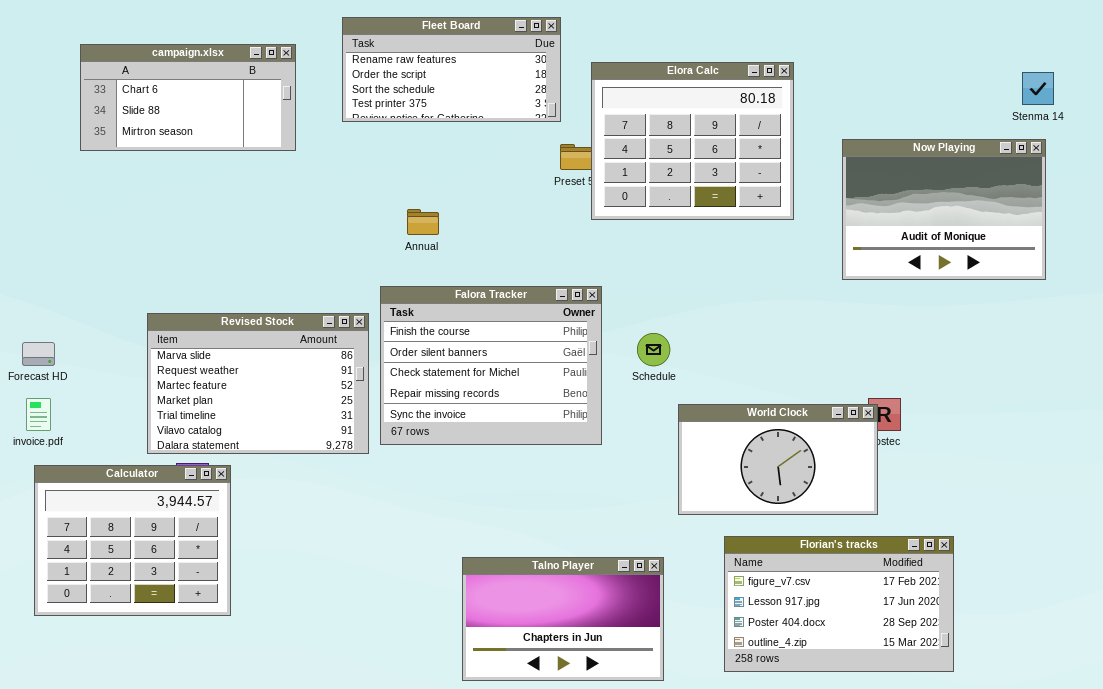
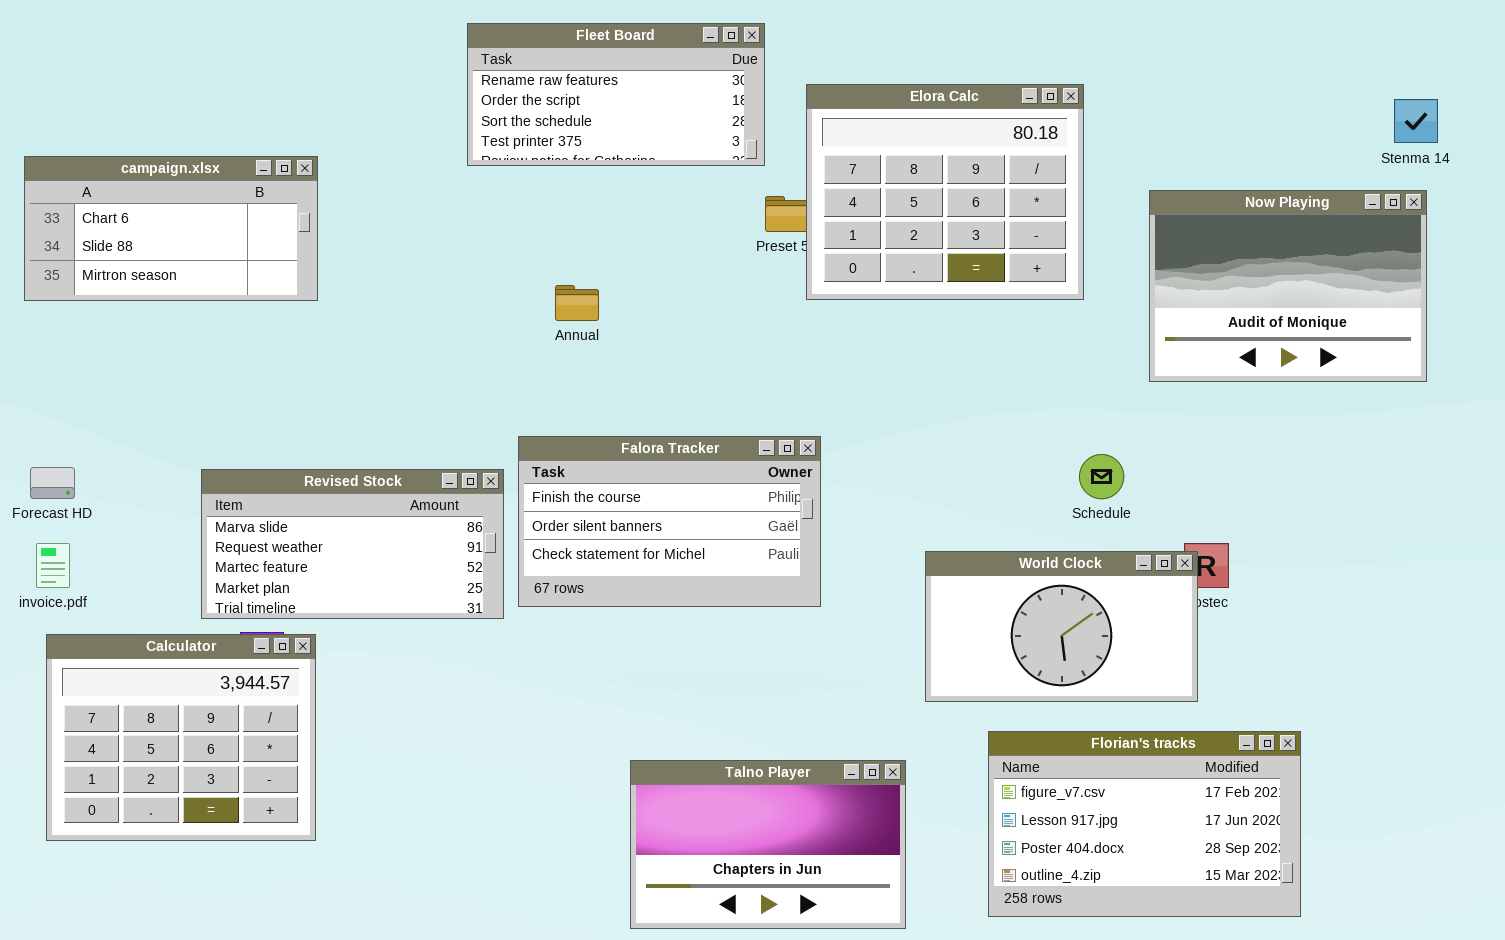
campaign.xlsx: [80,44,296,151] -> [24,156,318,301], moved
Falora Tracker: [380,286,602,445] -> [518,436,821,607], resized
Revised Stock: [147,313,369,454] -> [201,469,504,619], resized
Schedule: [637,333,670,366] -> [1079,454,1124,499], moved

